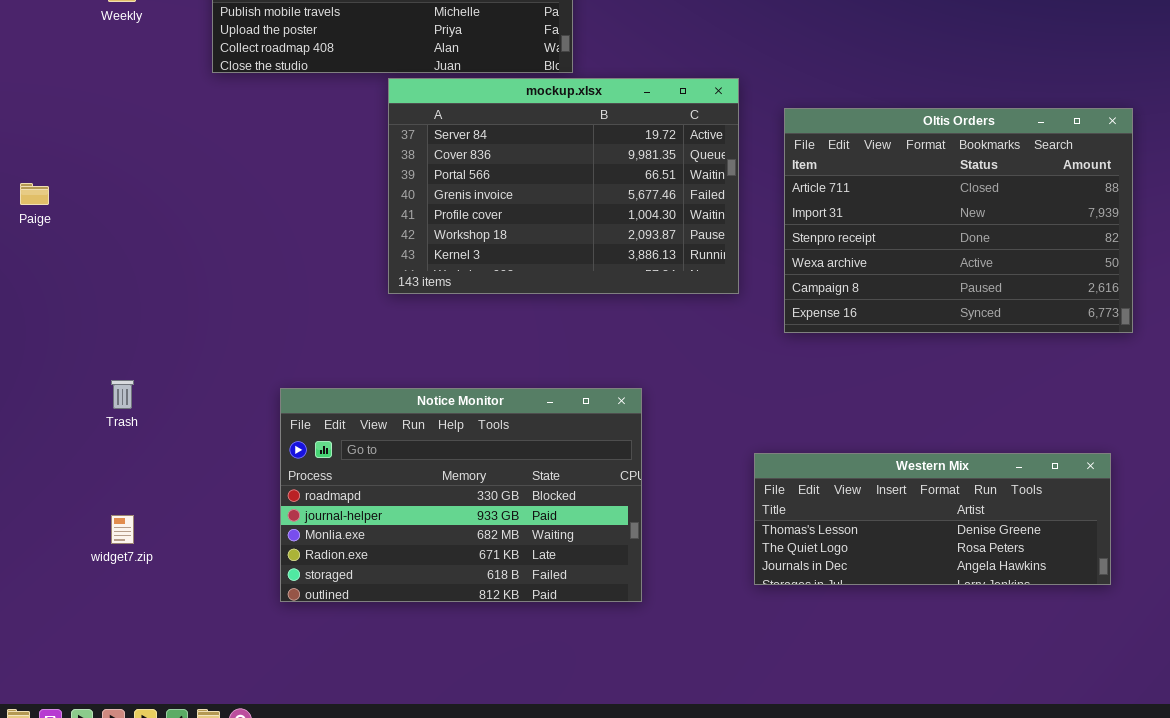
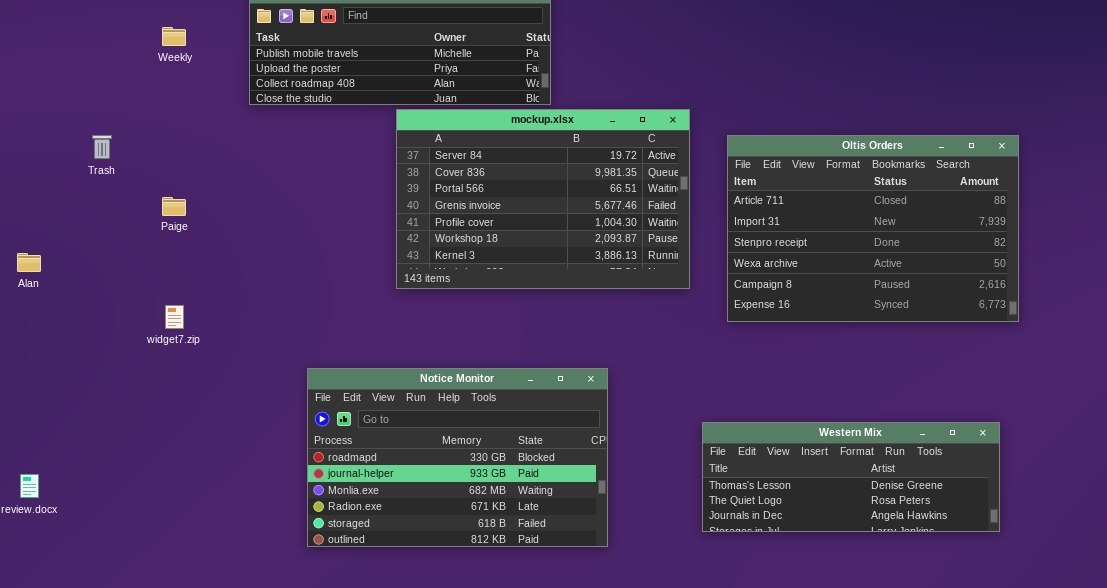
Paige: [20,183,49,205] -> [162,197,186,216], moved
Trash: [111,380,134,409] -> [92,135,112,159], moved
widget7.zip: [111,515,134,544] -> [165,305,184,329], moved

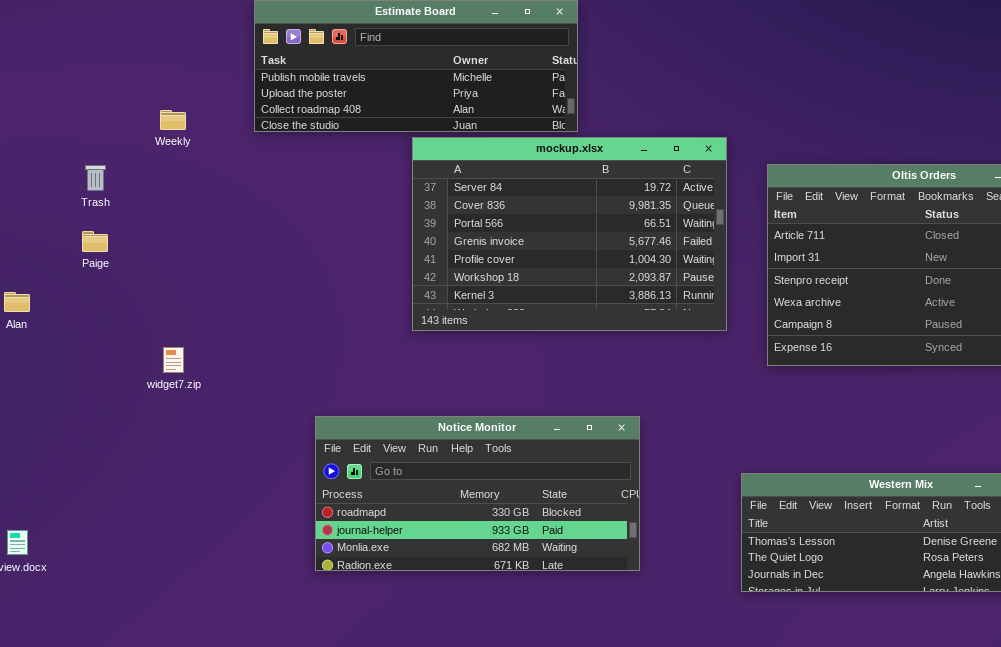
Weekly: [162,27,186,46] -> [160,110,186,130], moved
Paige: [162,197,186,216] -> [82,231,108,252], moved
Notice Monitor: [307,368,608,547] -> [315,416,640,571], resized

